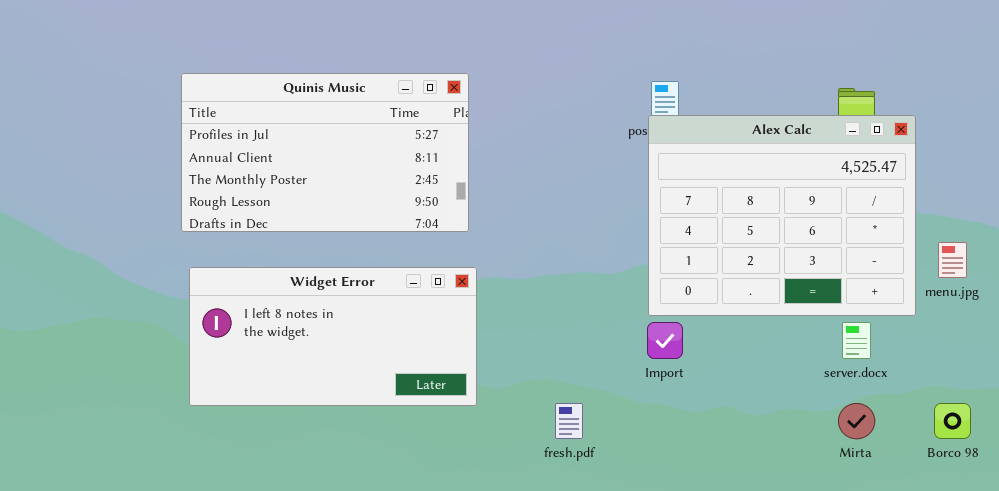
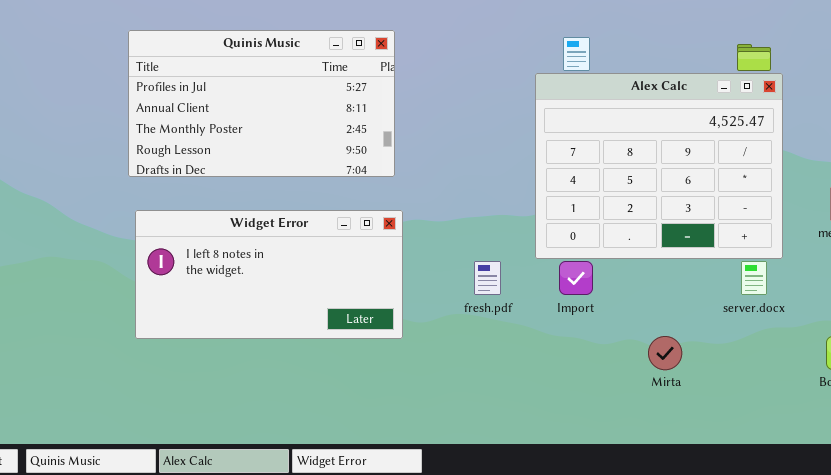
Alex Calc: [648,115,916,316] -> [535,73,783,259], moved
fresh.pdf: [555,403,583,439] -> [474,261,501,295], moved
Mirta: [838,403,875,439] -> [648,336,682,370], moved

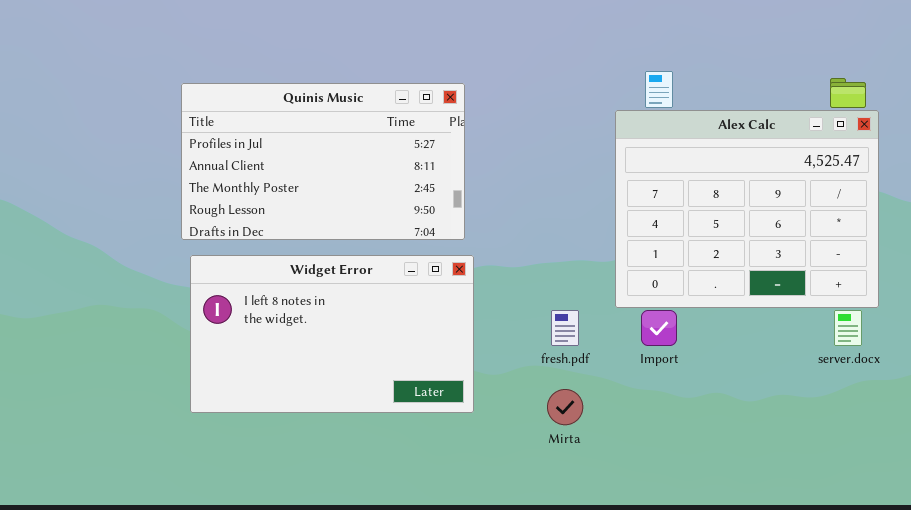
Quinis Music: [128,30,395,177] -> [181,83,465,240], moved
Widget Error: [135,210,403,339] -> [190,255,474,413], resized
Mirta: [648,336,682,370] -> [547,389,583,425], moved

